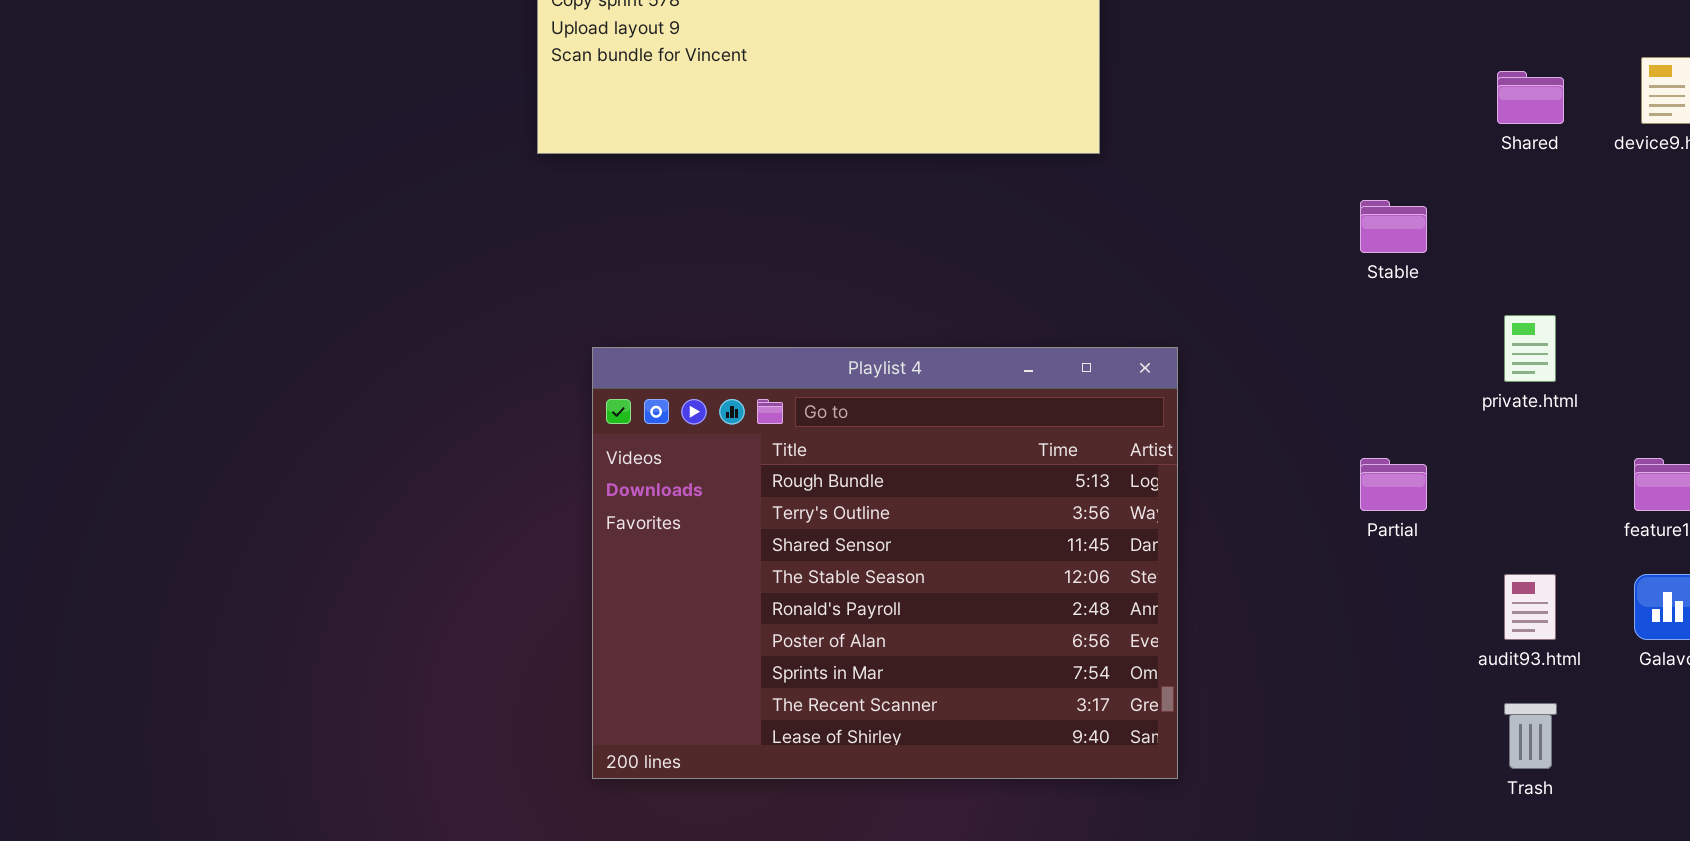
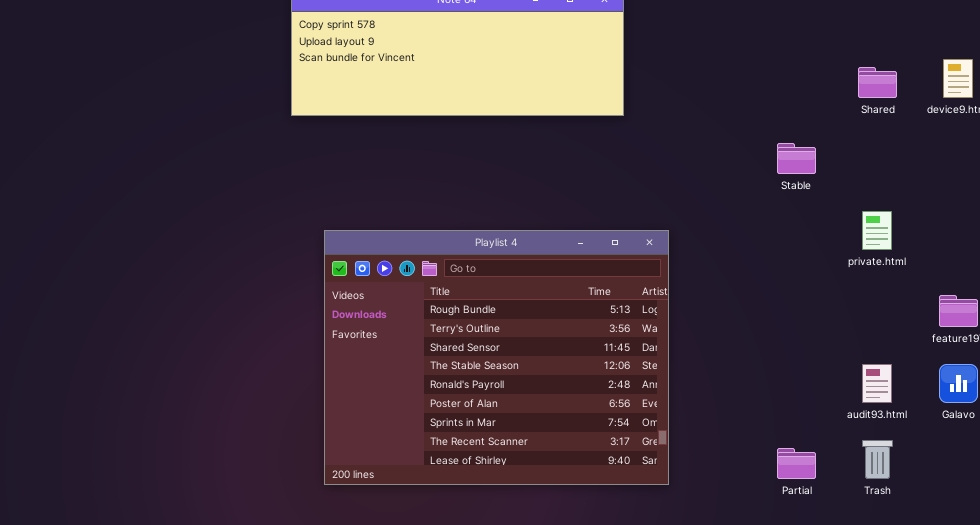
Partial: [1360,458,1427,511] -> [777,448,816,479], moved

